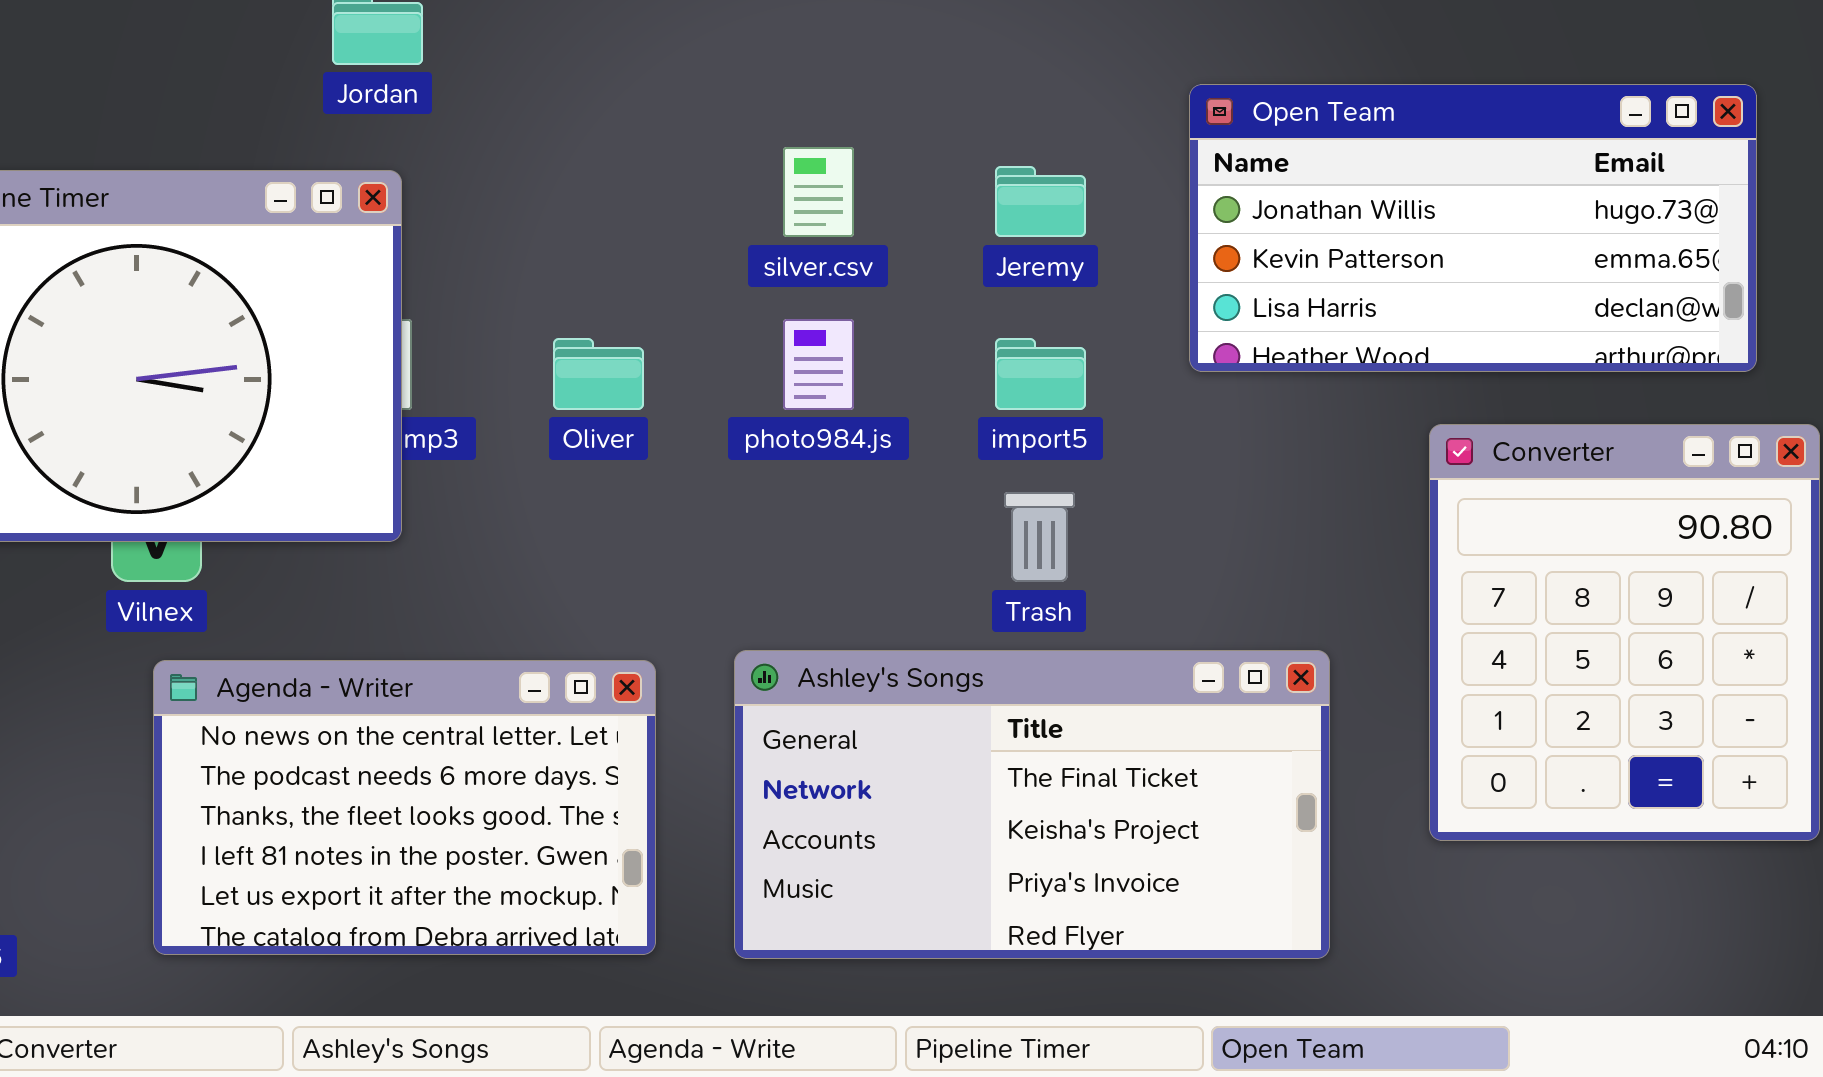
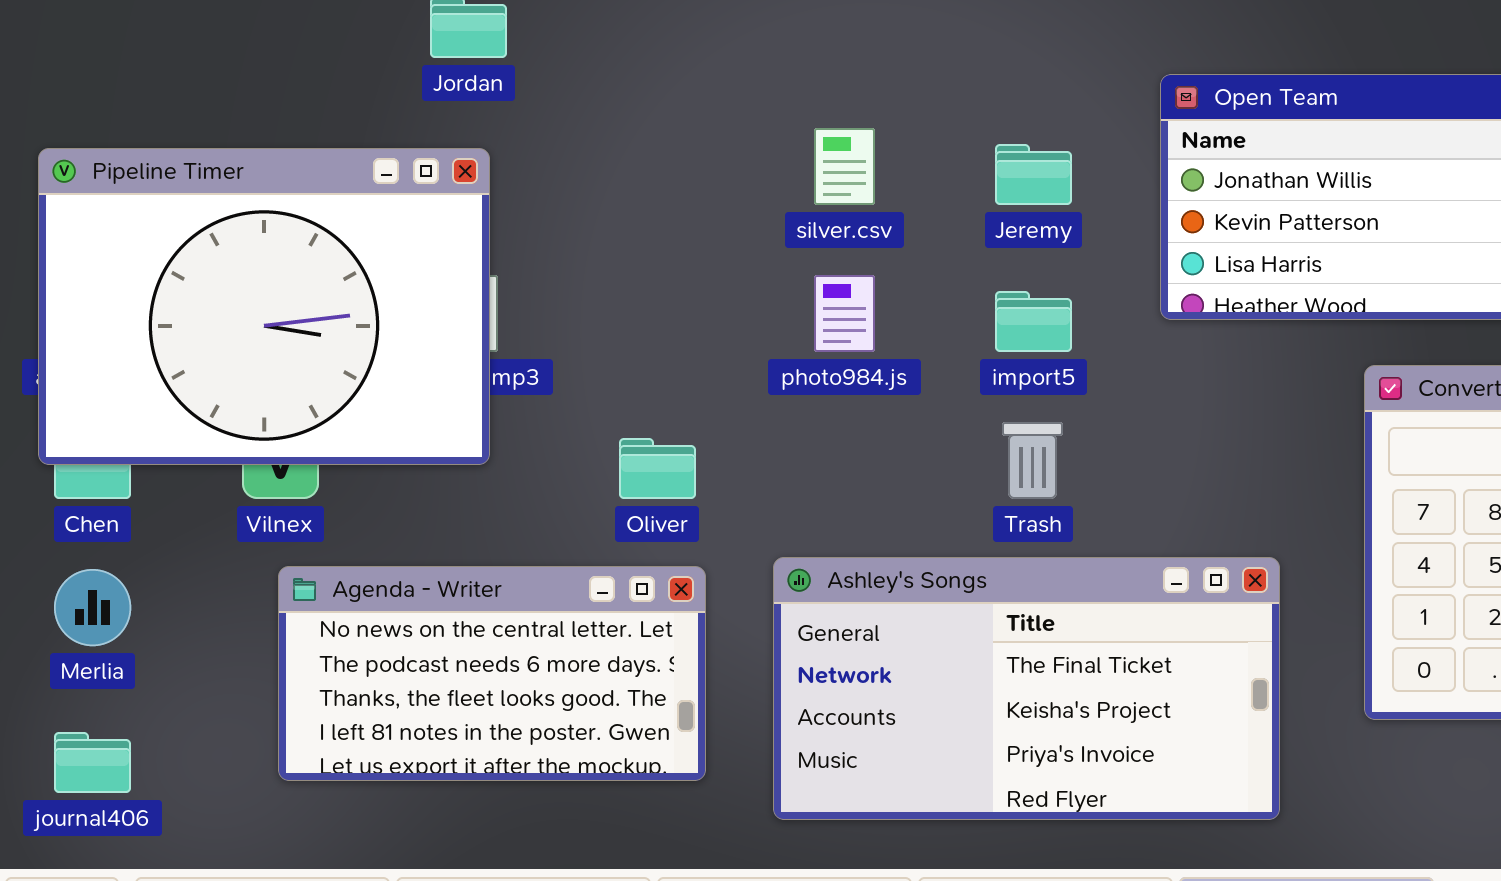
Oliver: [553,338,644,410] -> [619,438,696,499], moved
Agenda - Writer: [153,660,656,955] -> [278,566,706,781], resized

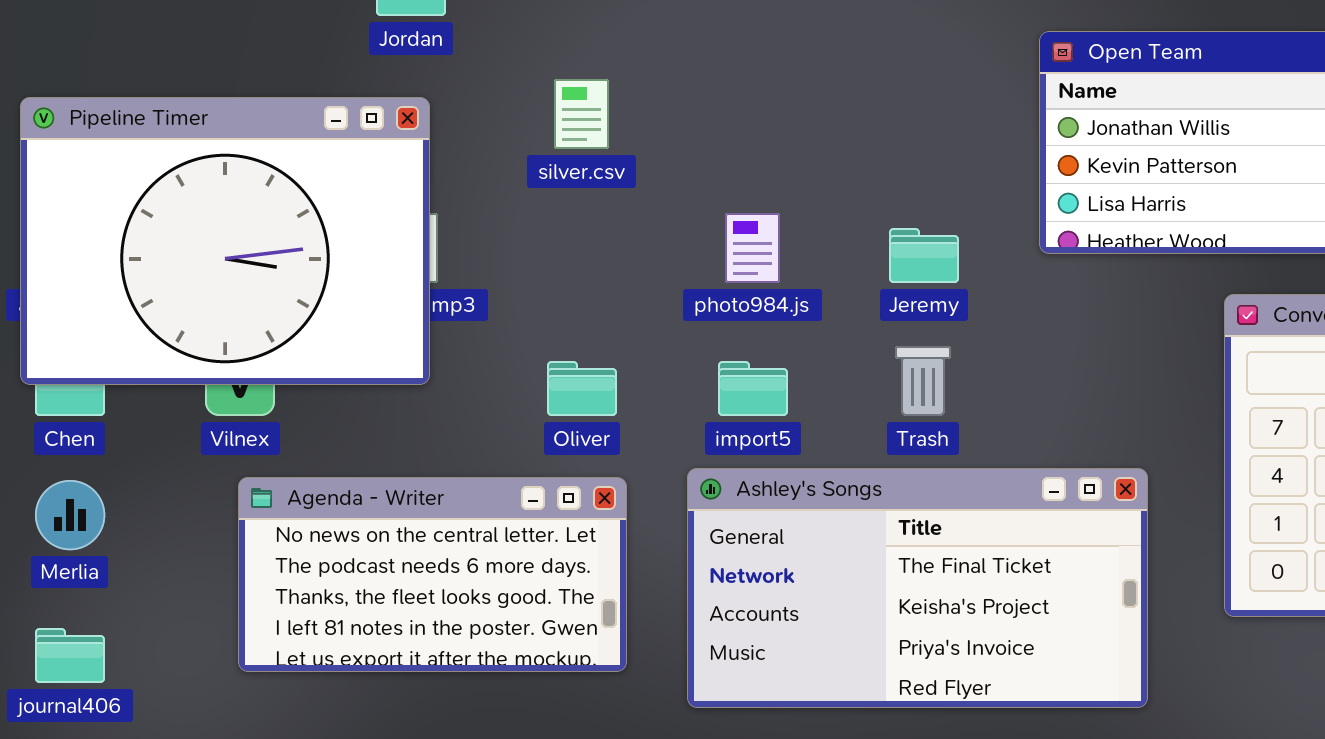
silver.csv: [814,128,875,205] -> [554,79,609,149], moved
Jeremy: [995,144,1072,205] -> [889,228,959,283], moved
import5: [995,291,1072,352] -> [718,361,788,416], moved

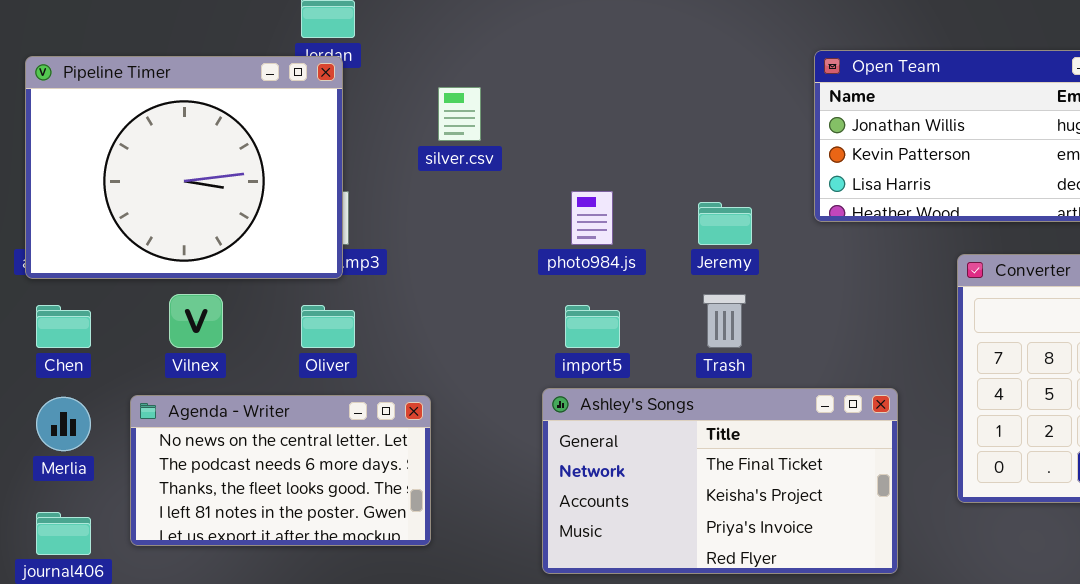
Pipeline Timer: [20,97,430,385] -> [25,56,343,279], moved
Oliver: [547,361,617,416] -> [301,305,355,348], moved
Agenda - Writer: [238,477,627,672] -> [130,395,431,546], moved

